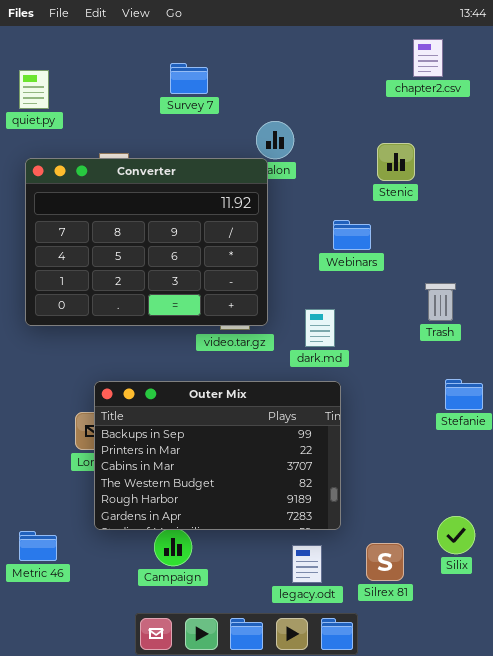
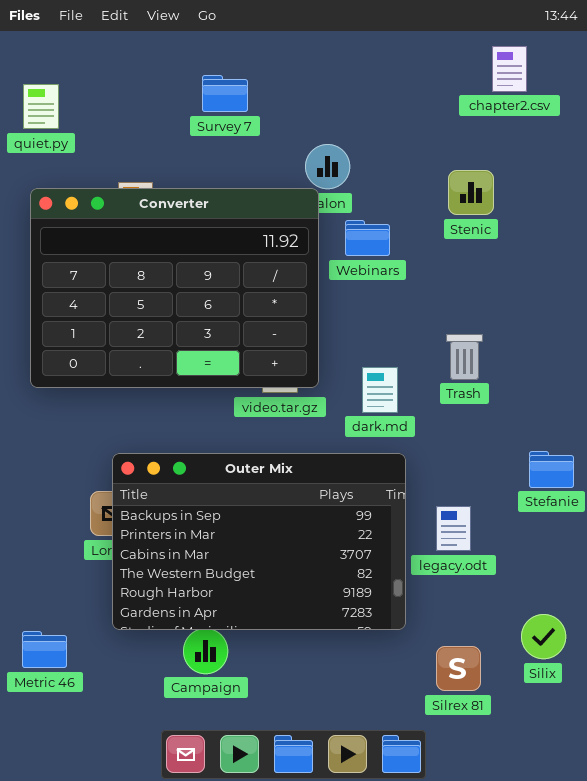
Webinars: [333,220,371,250] -> [345,220,390,256], moved
Trash: [425,283,456,321] -> [446,334,483,380], moved
legacy.odt: [292,545,322,583] -> [436,506,471,551], moved

